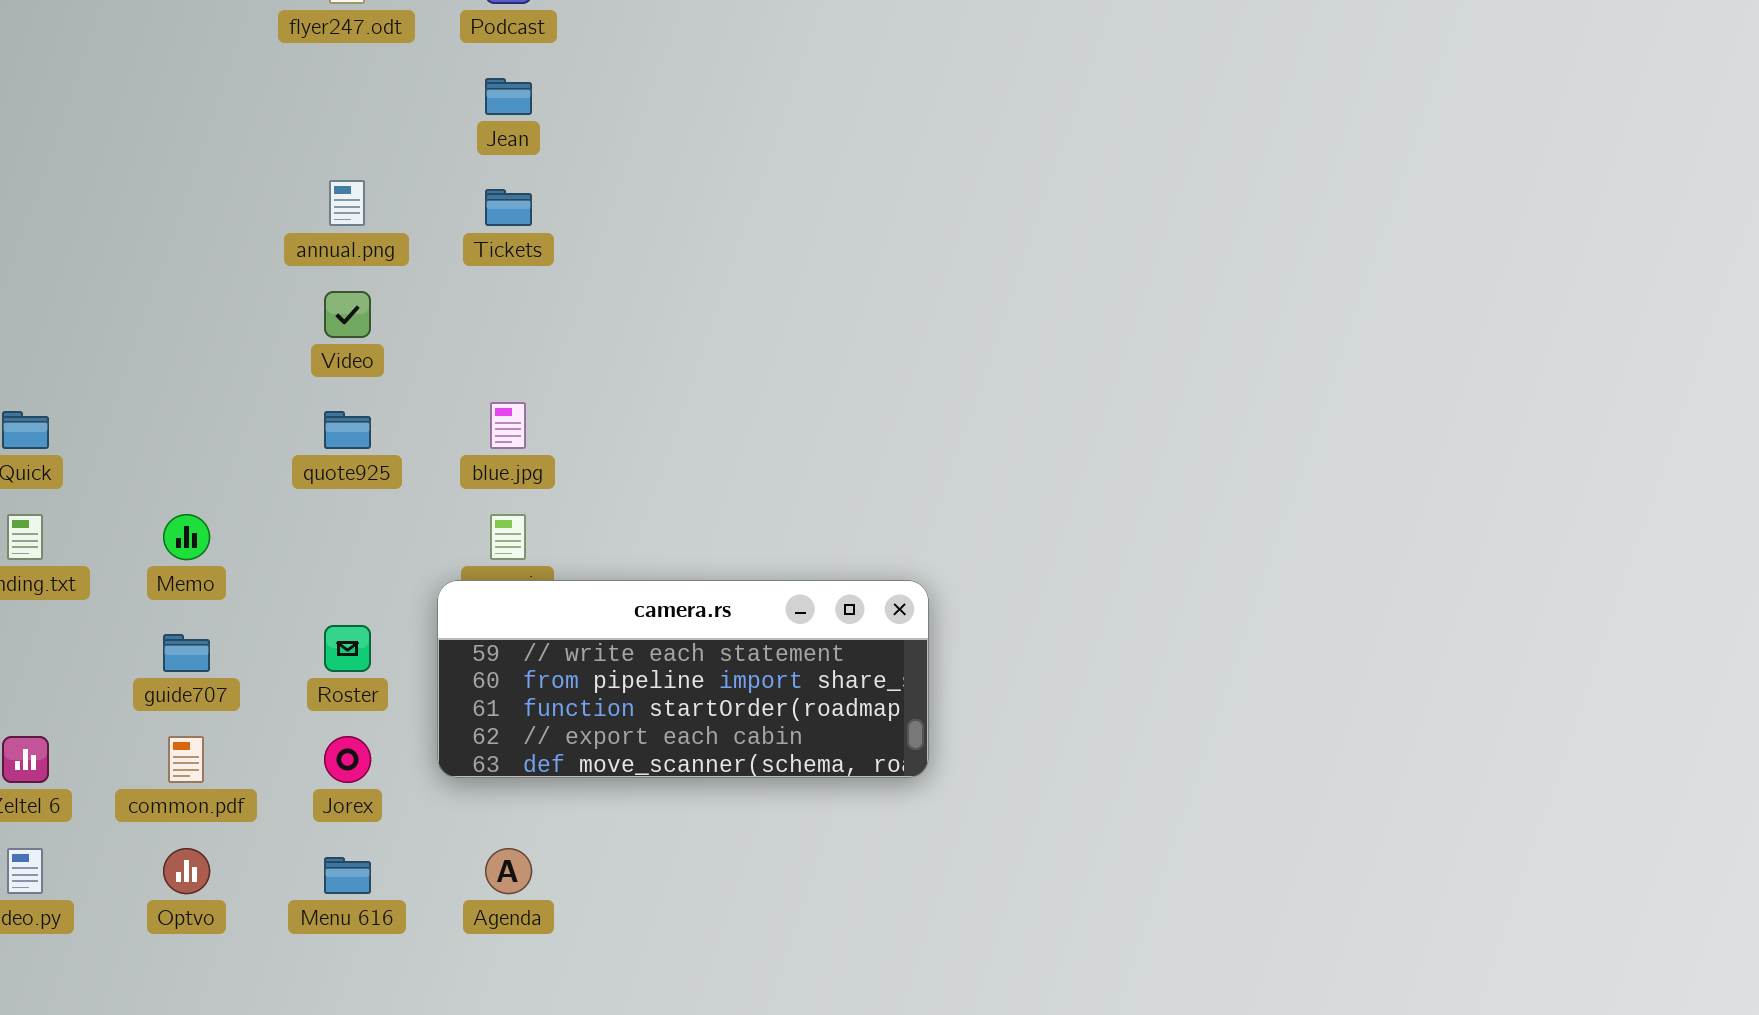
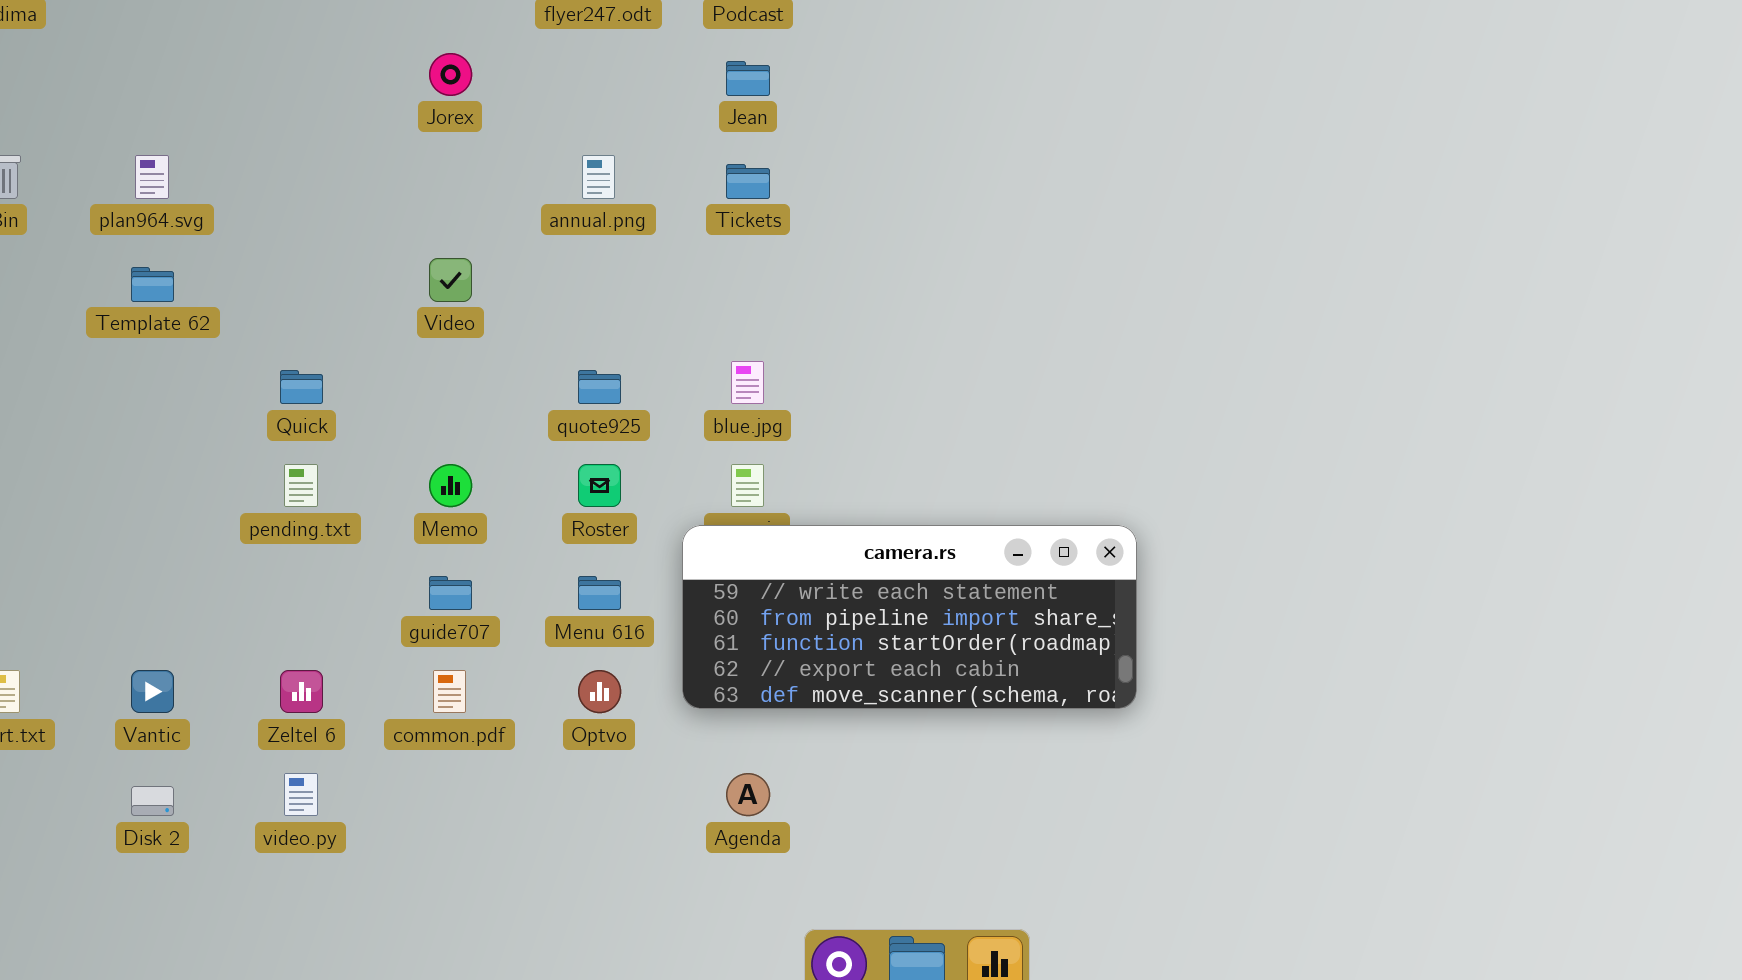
Video: [324,291,371,338] -> [429,258,472,302], moved
Roster: [324,625,371,672] -> [578,464,621,507], moved
Jorex: [324,736,371,783] -> [429,53,472,96], moved
Optvo: [163,848,210,894] -> [578,670,621,713], moved
Menu 616: [324,857,371,894] -> [578,576,621,610], moved

